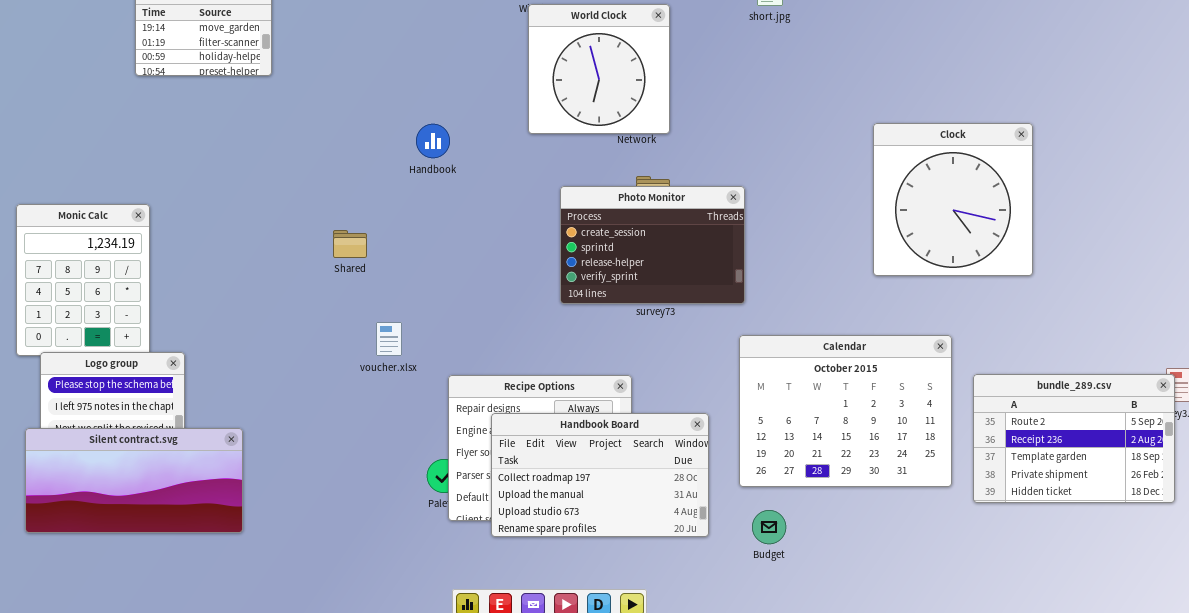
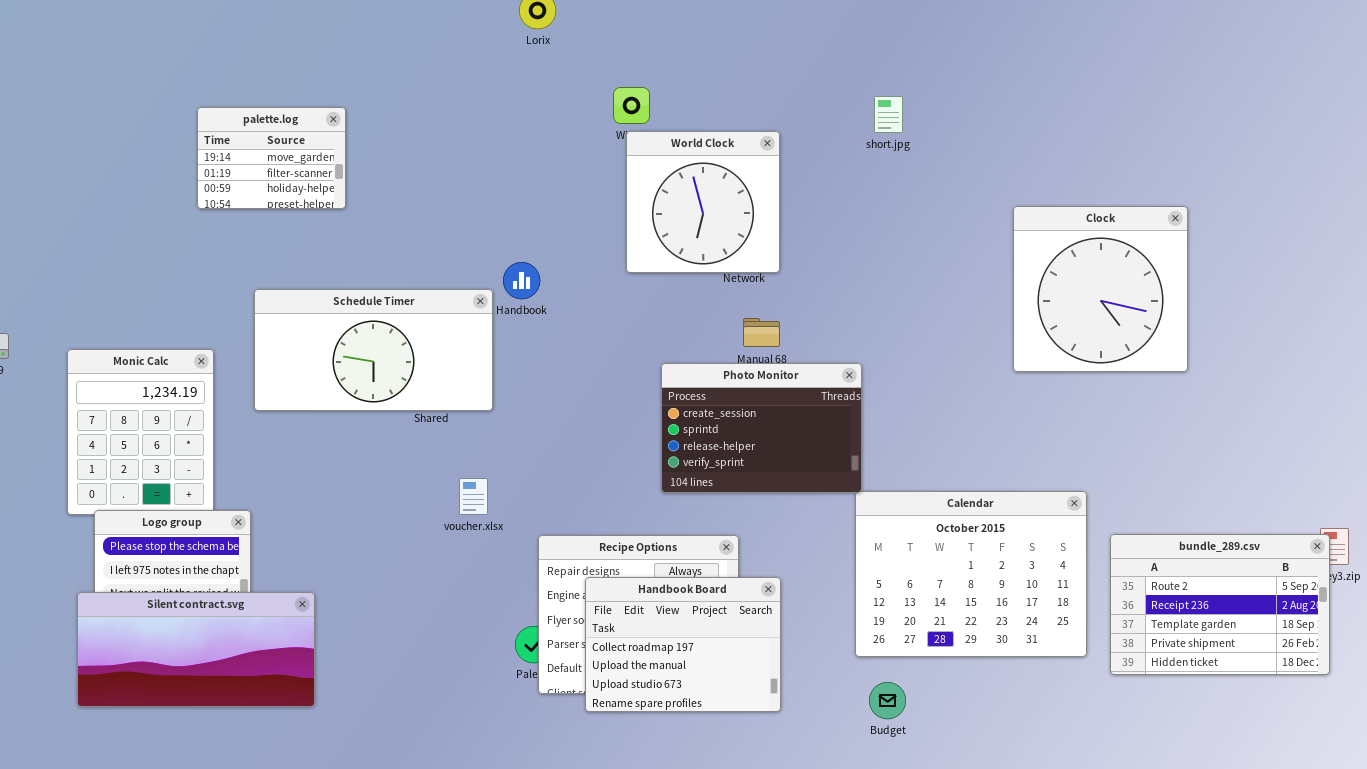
Clock: [873,123,1033,276] -> [1013,206,1188,372], moved
Schedule Timer: none -> [254,289,493,411], opened
Photo Monitor: [560,186,745,304] -> [661,363,862,493], moved
Handbook Board: [491,413,709,537] -> [585,577,781,712], resized

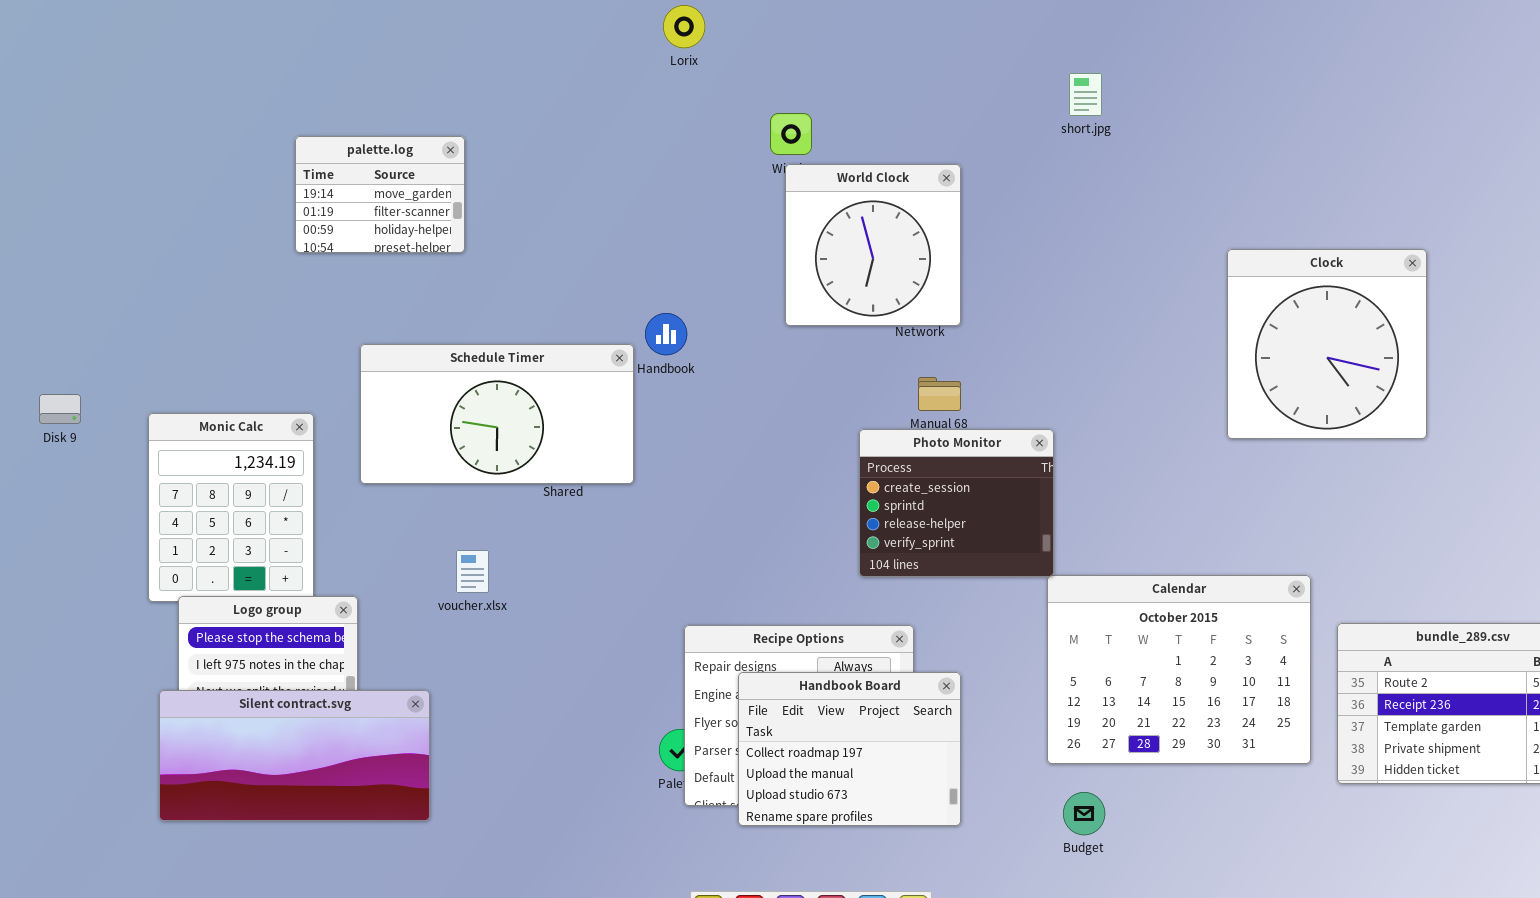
short.jpg: [874,96,903,133] -> [1069,73,1102,116], moved
Photo Monitor: [661,363,862,493] -> [859,429,1054,577], resized
voucher.xlsx: [459,478,488,515] -> [456,550,489,593], moved

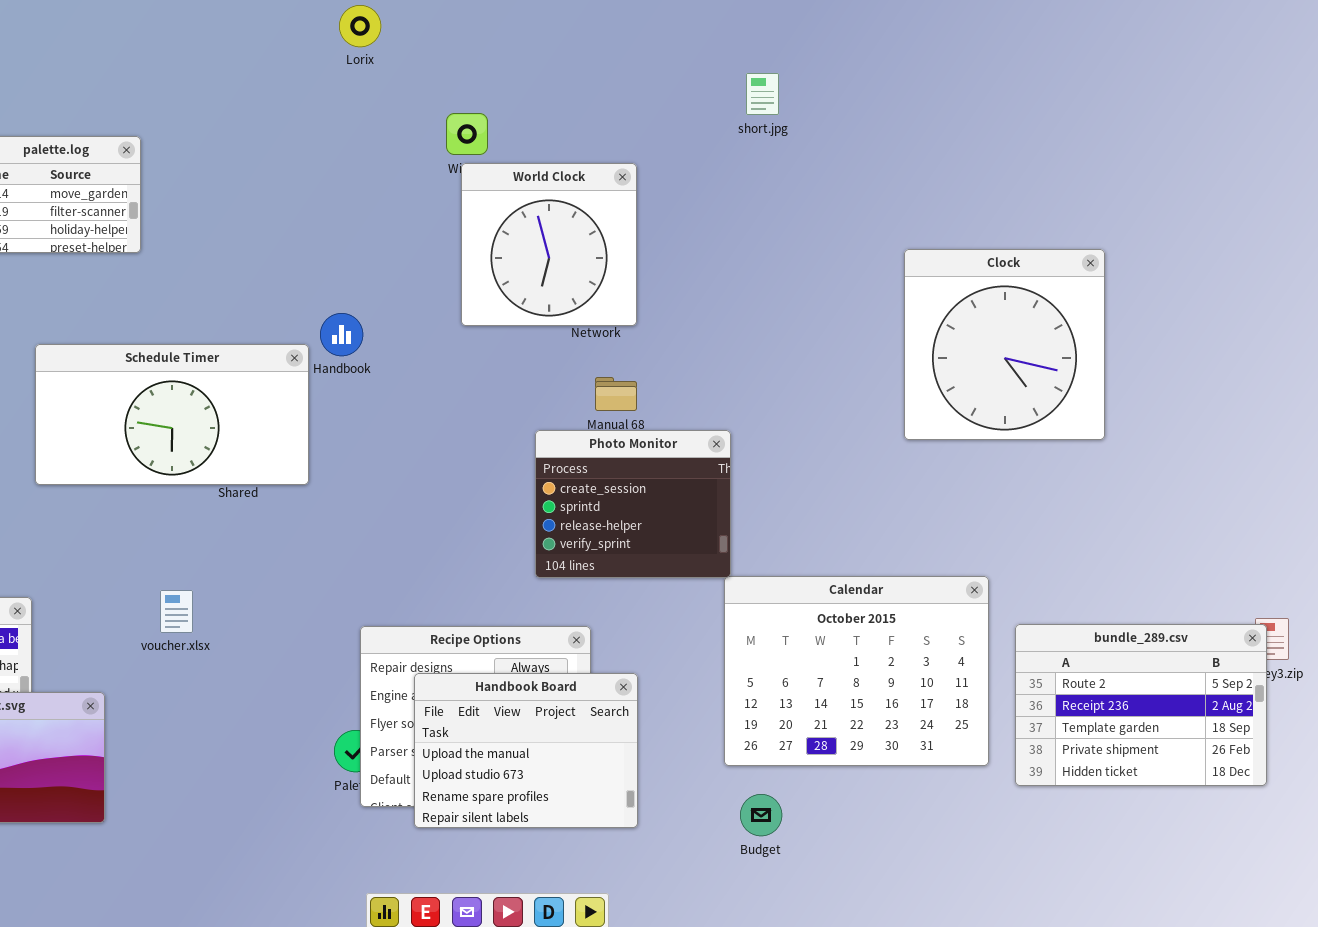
voucher.xlsx: [456,550,489,593] -> [160,590,193,633], moved
Handbook Board: [738,672,961,826] -> [414,673,638,828], scrolled down 1 row

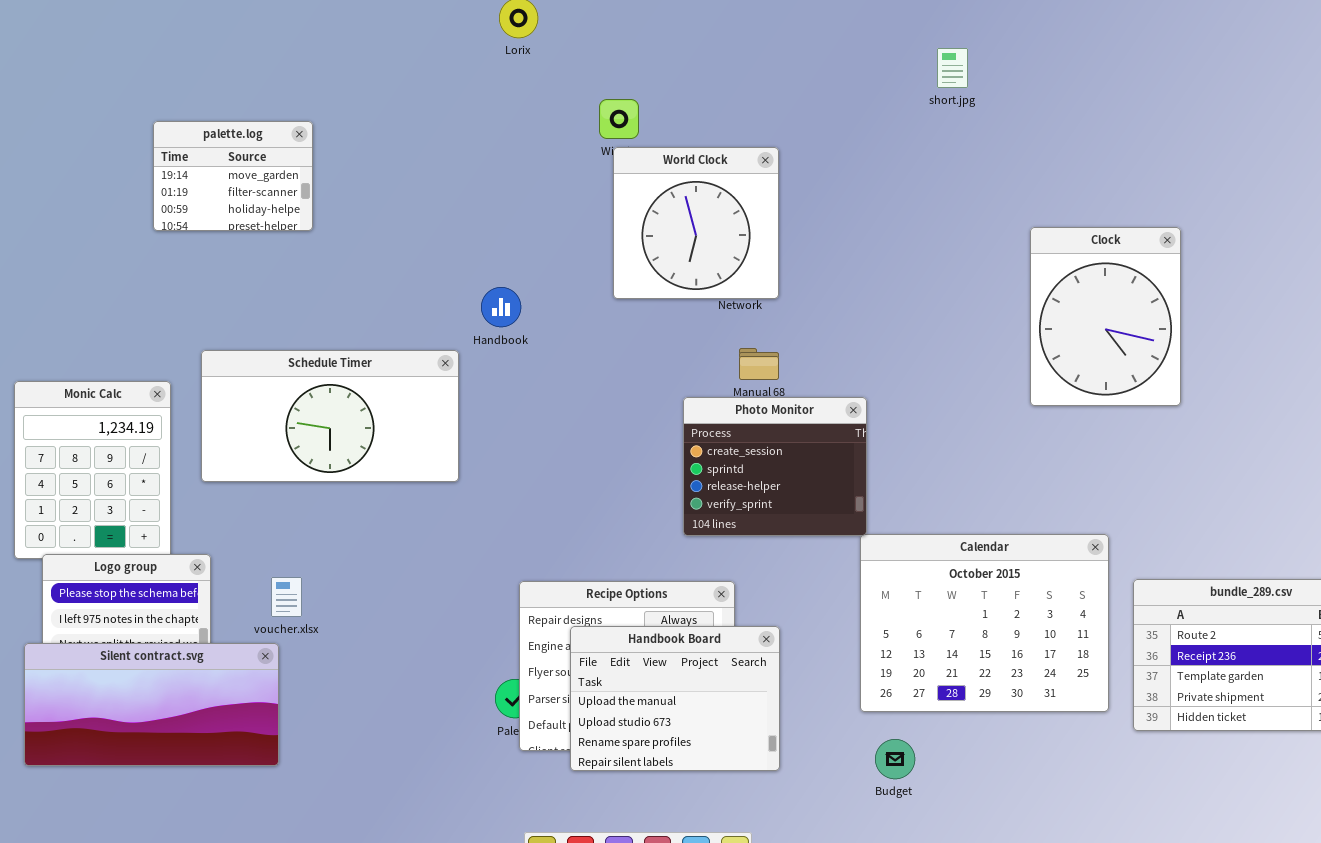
short.jpg: [746,73,779,115] -> [937,48,968,88], moved
Clock: [904,249,1105,440] -> [1030,227,1181,406], resized
Schedule Timer: [35,344,309,485] -> [201,350,459,482], moved
voucher.xlsx: [160,590,193,633] -> [271,577,302,617], moved

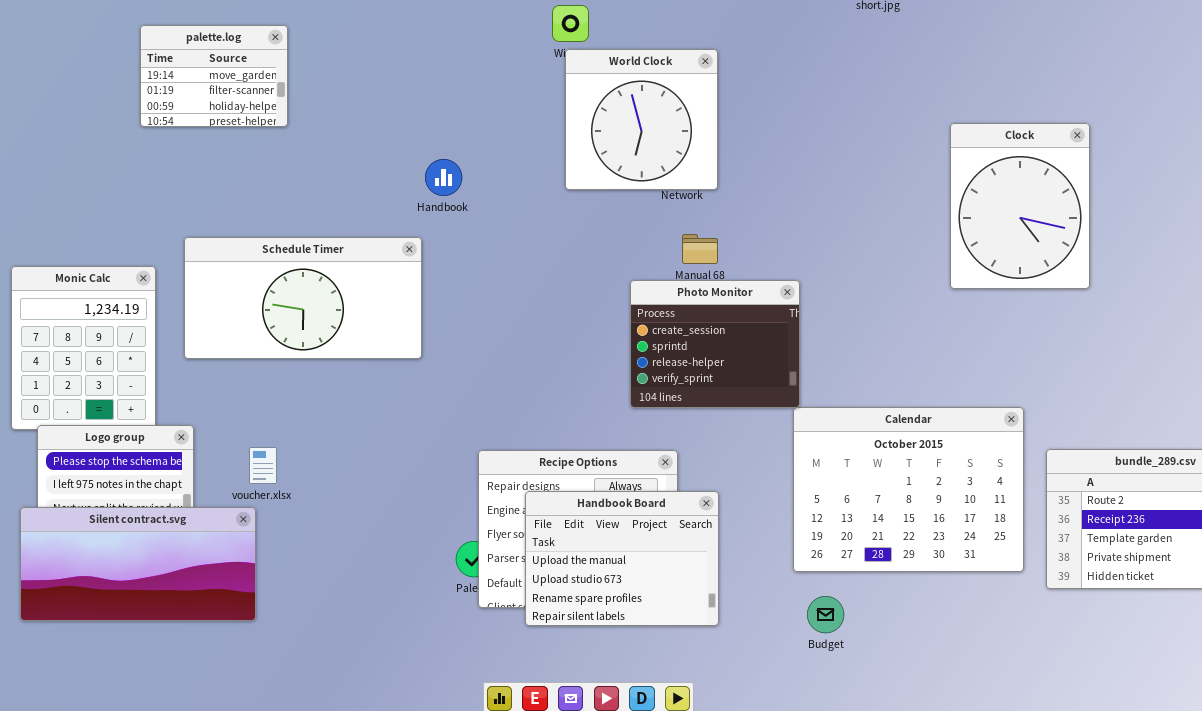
Handbook: [481,287,521,327] -> [425,159,462,196], moved

